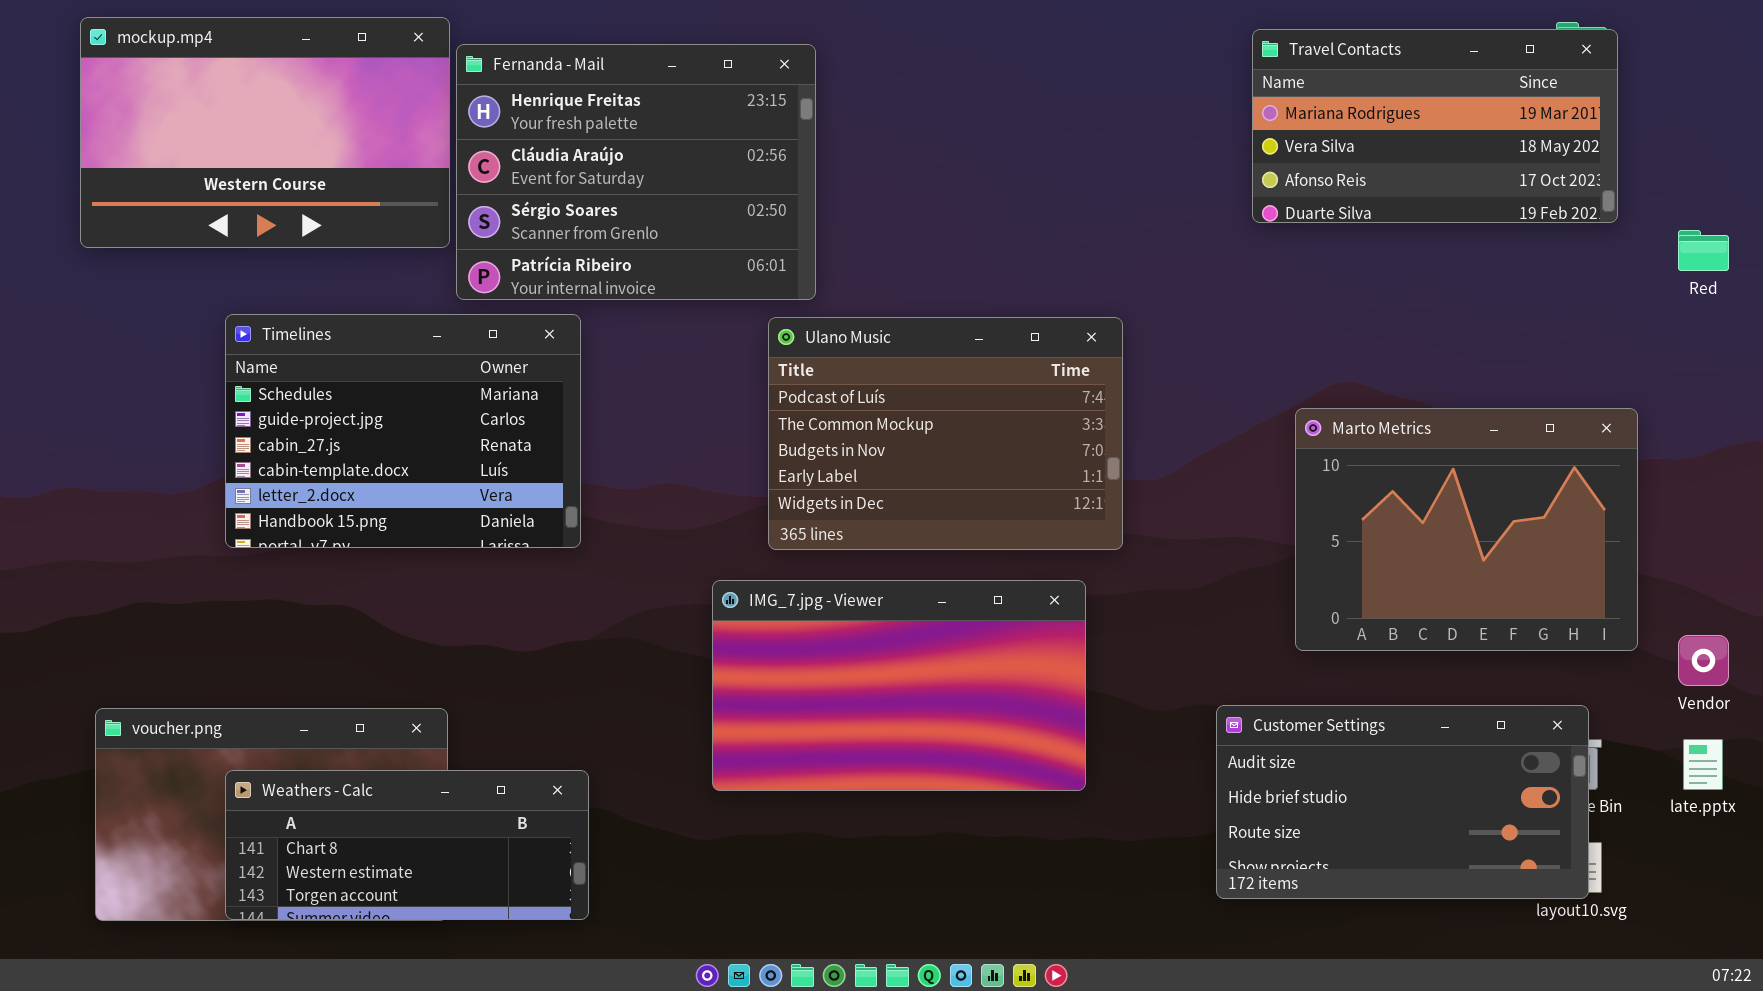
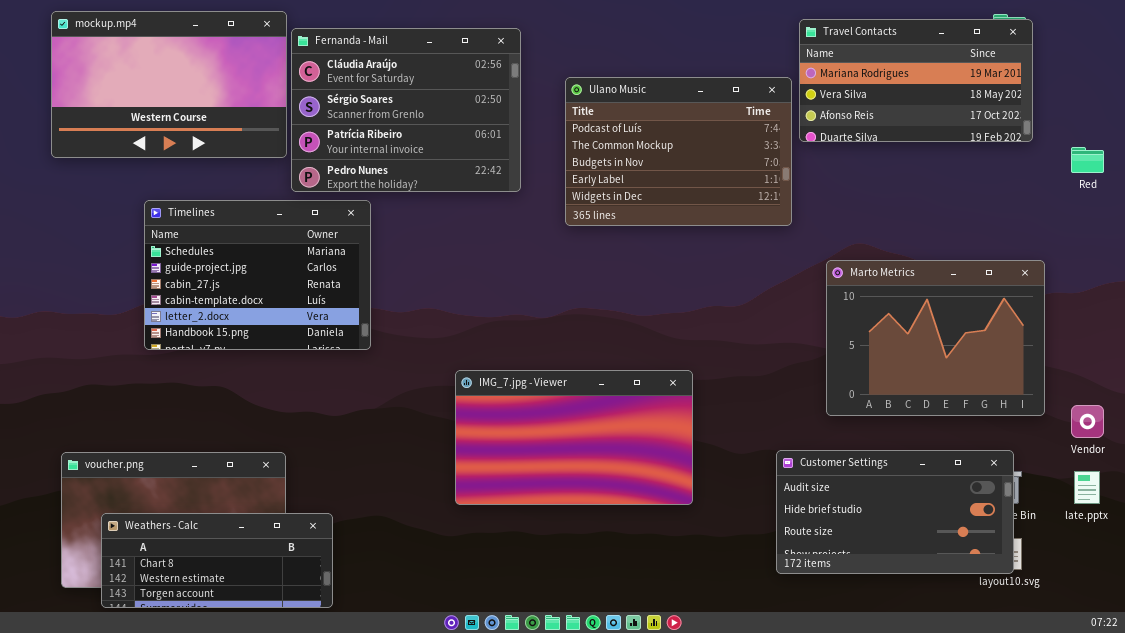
Fernanda - Mail: [456,44,816,300] -> [291,28,521,192], scrolled down 1 row
Ulano Music: [768,317,1123,550] -> [565,77,792,226], moved
Weathers - Calc: [225,770,589,920] -> [101,513,333,608], moved

